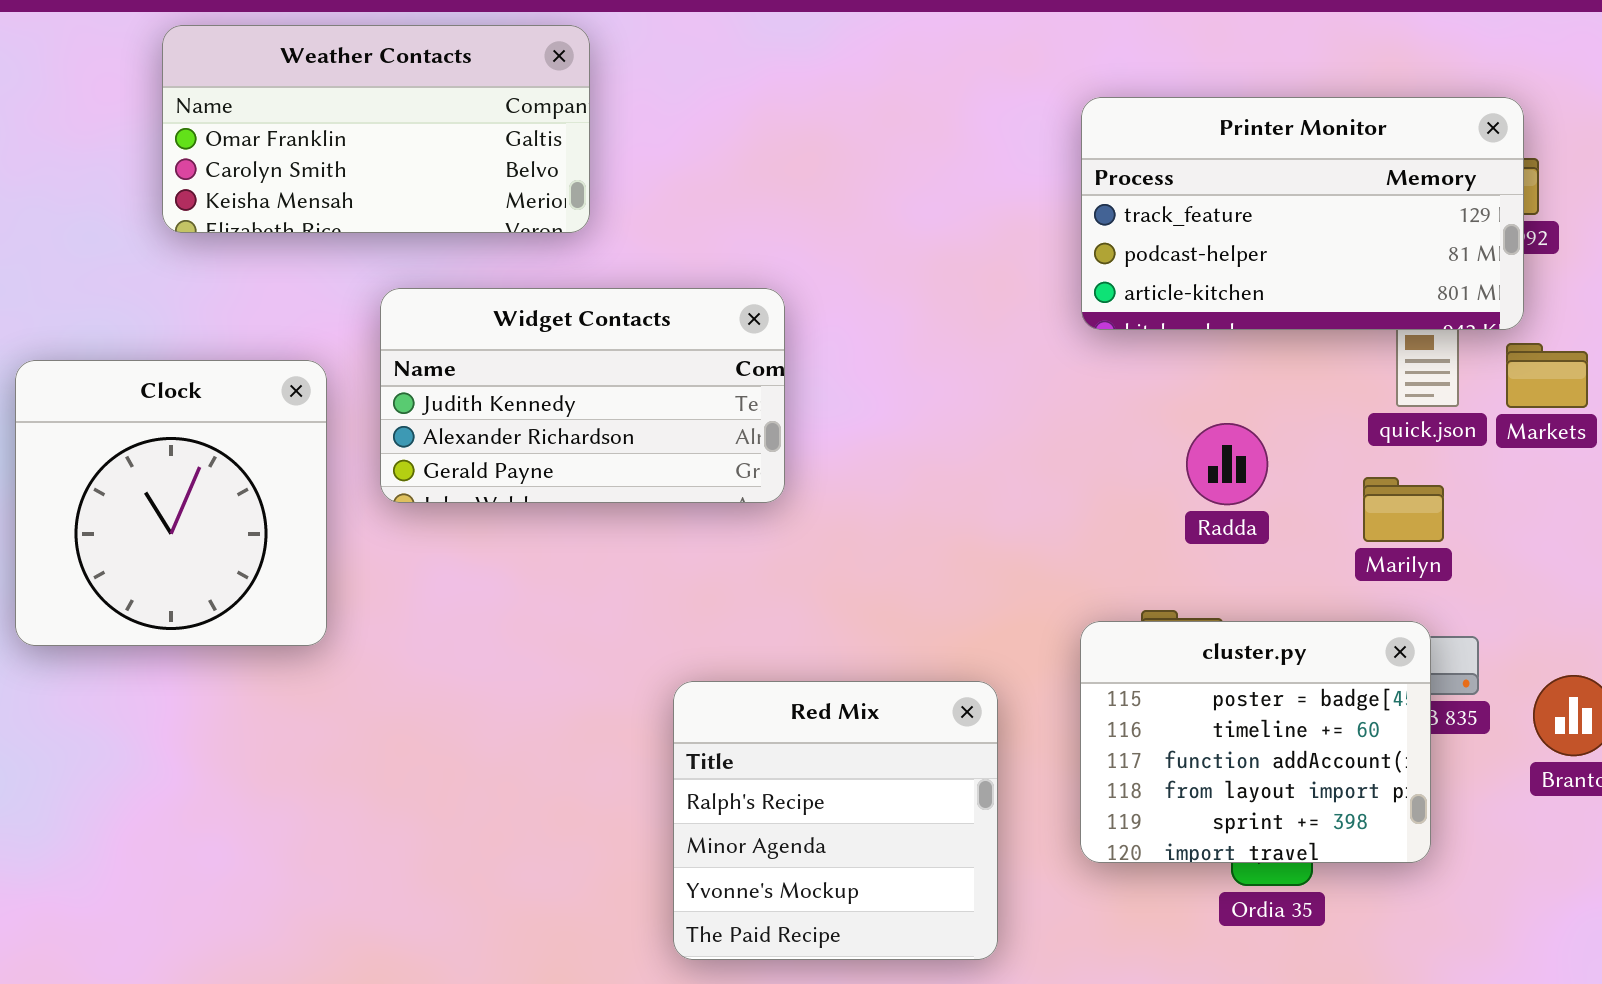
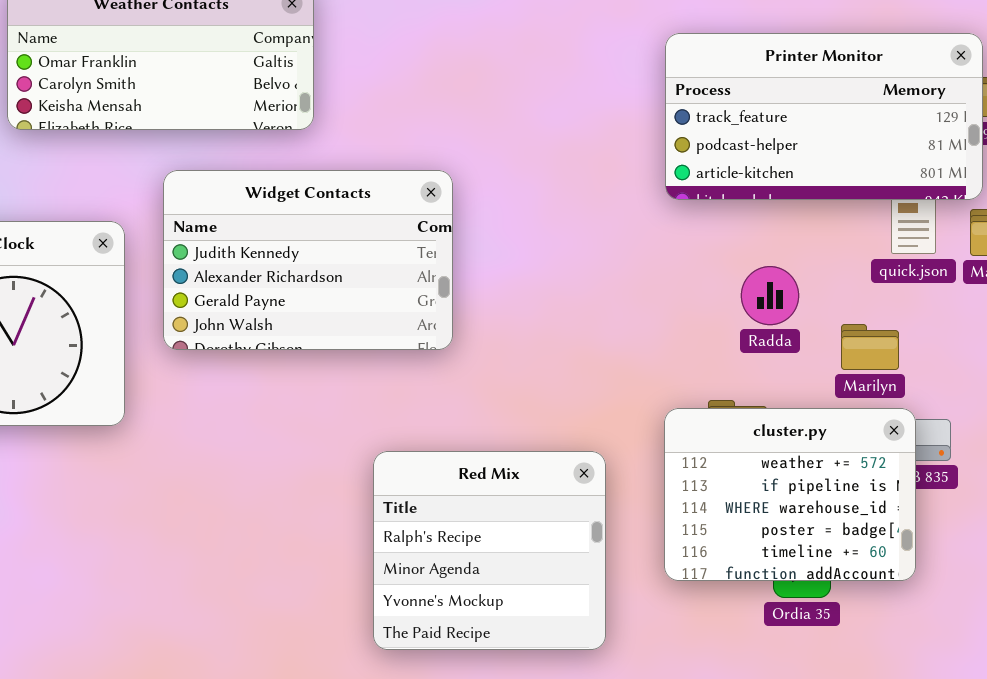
Widget Contacts: [380,288,785,503] -> [163,170,453,350], resized
Marilyn: [1363,477,1444,542] -> [841,324,899,370], moved
cluster.py: [1080,621,1431,863] -> [664,408,916,581], scrolled up 3 rows

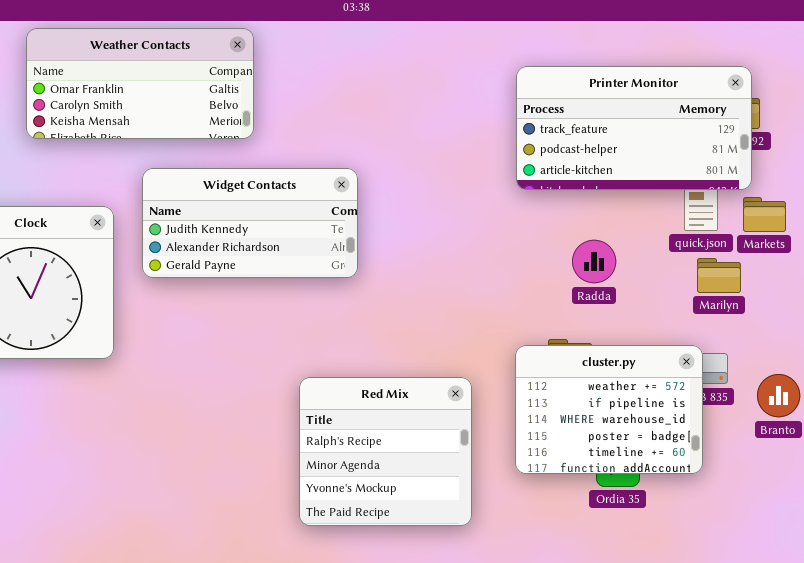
Widget Contacts: [163,170,453,350] -> [142,168,358,278], resized
Marilyn: [841,324,899,370] -> [697,258,741,293], moved

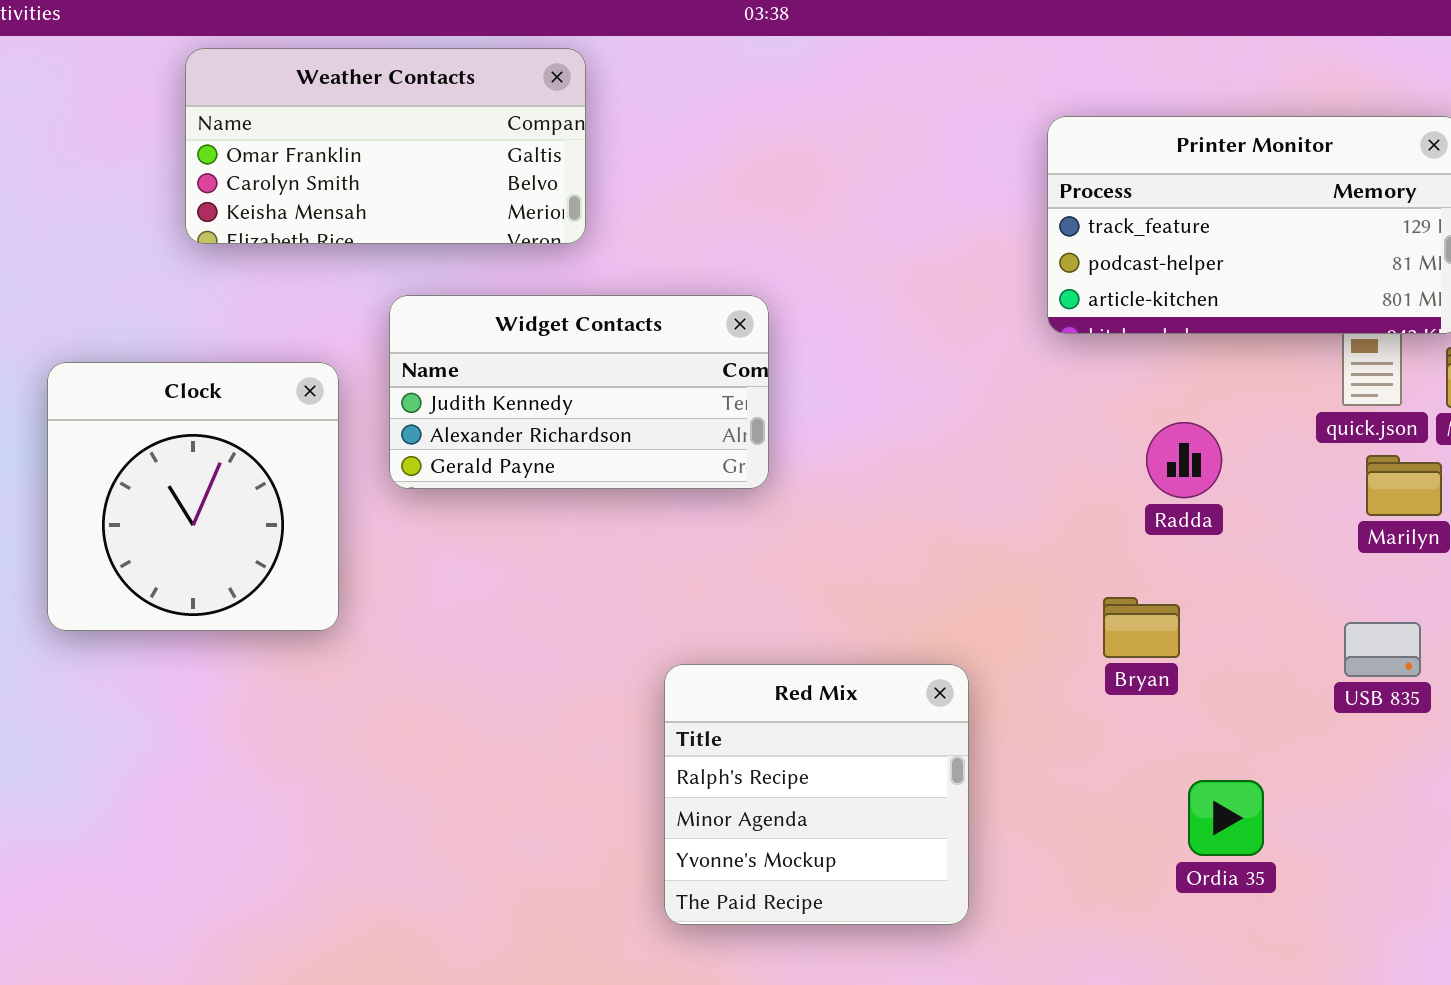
cluster.py: [515,345,703,474] -> none, closed

